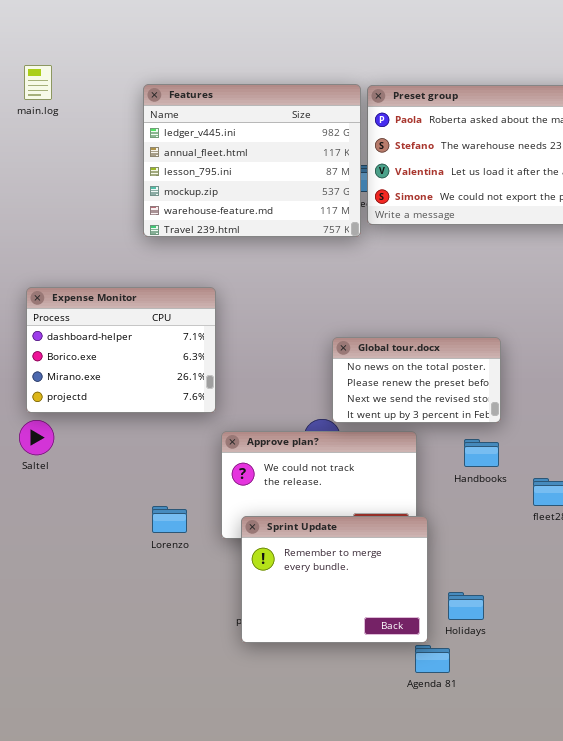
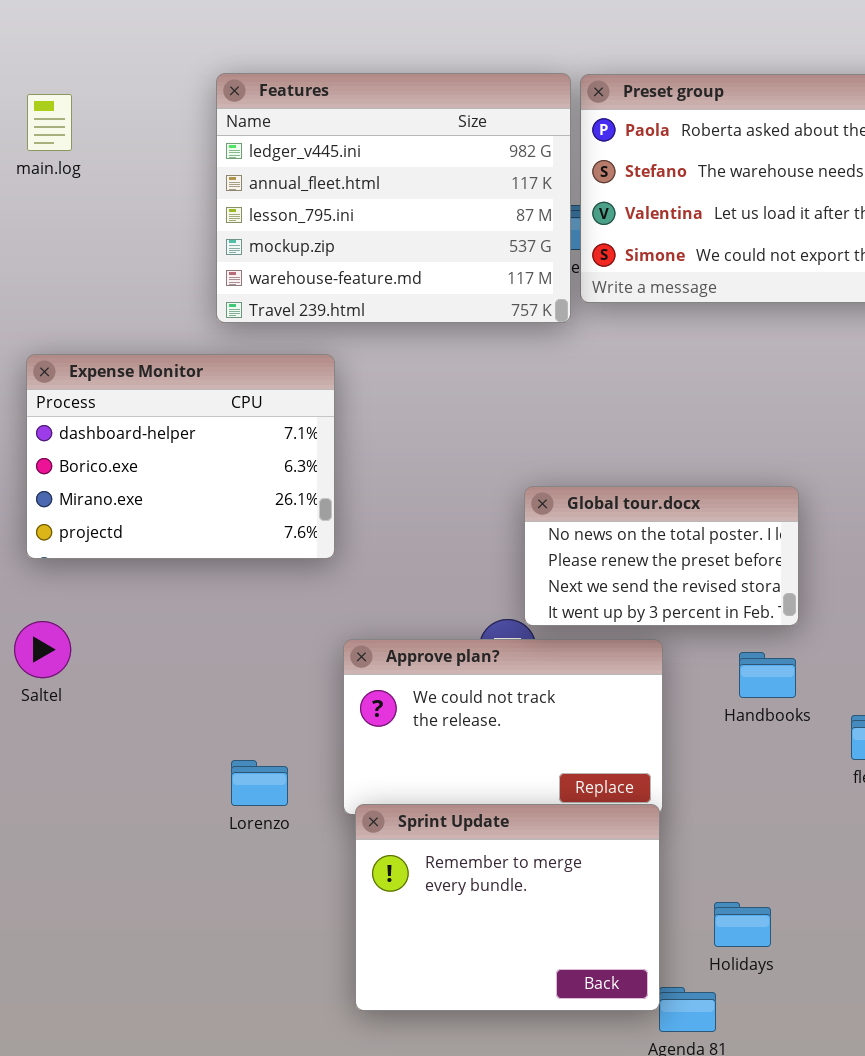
main.log: [24,65,52,100] -> [27,94,72,151], moved
Expense Monitor: [26,287,216,413] -> [26,354,335,559], moved
Sprint Update: [241,516,428,643] -> [355,804,660,1011], moved

